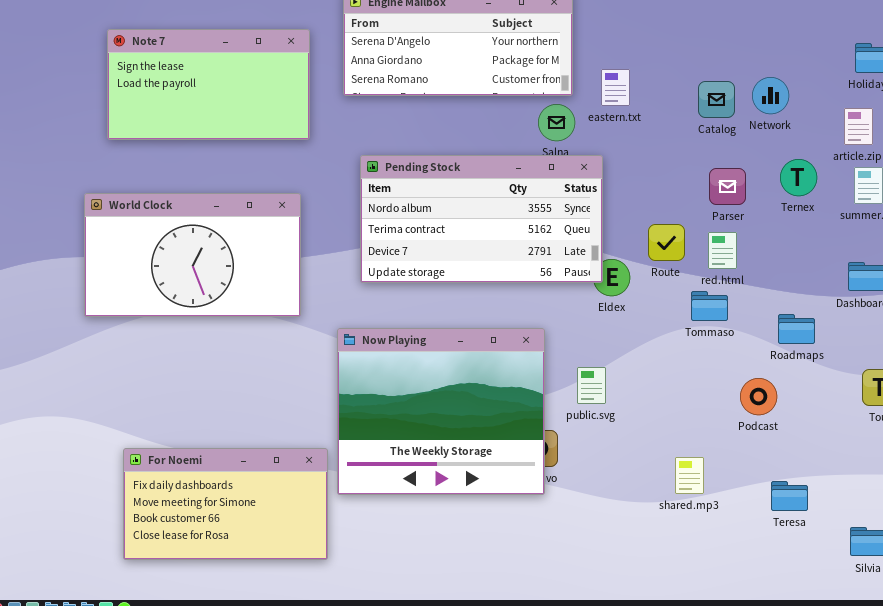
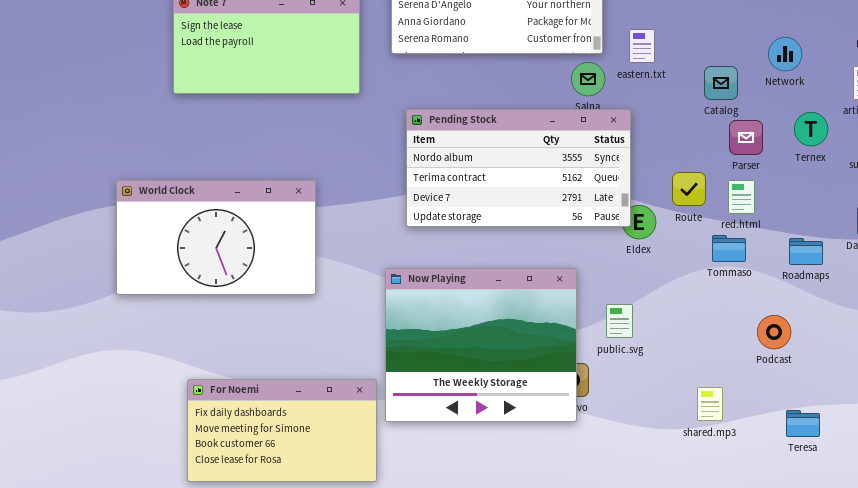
Catalog: [698,81,735,118] -> [704,66,738,100], moved
World Clock: [84,193,301,317] -> [116,180,316,295], moved
Roadmaps: [778,314,815,344] -> [789,238,823,265], moved

